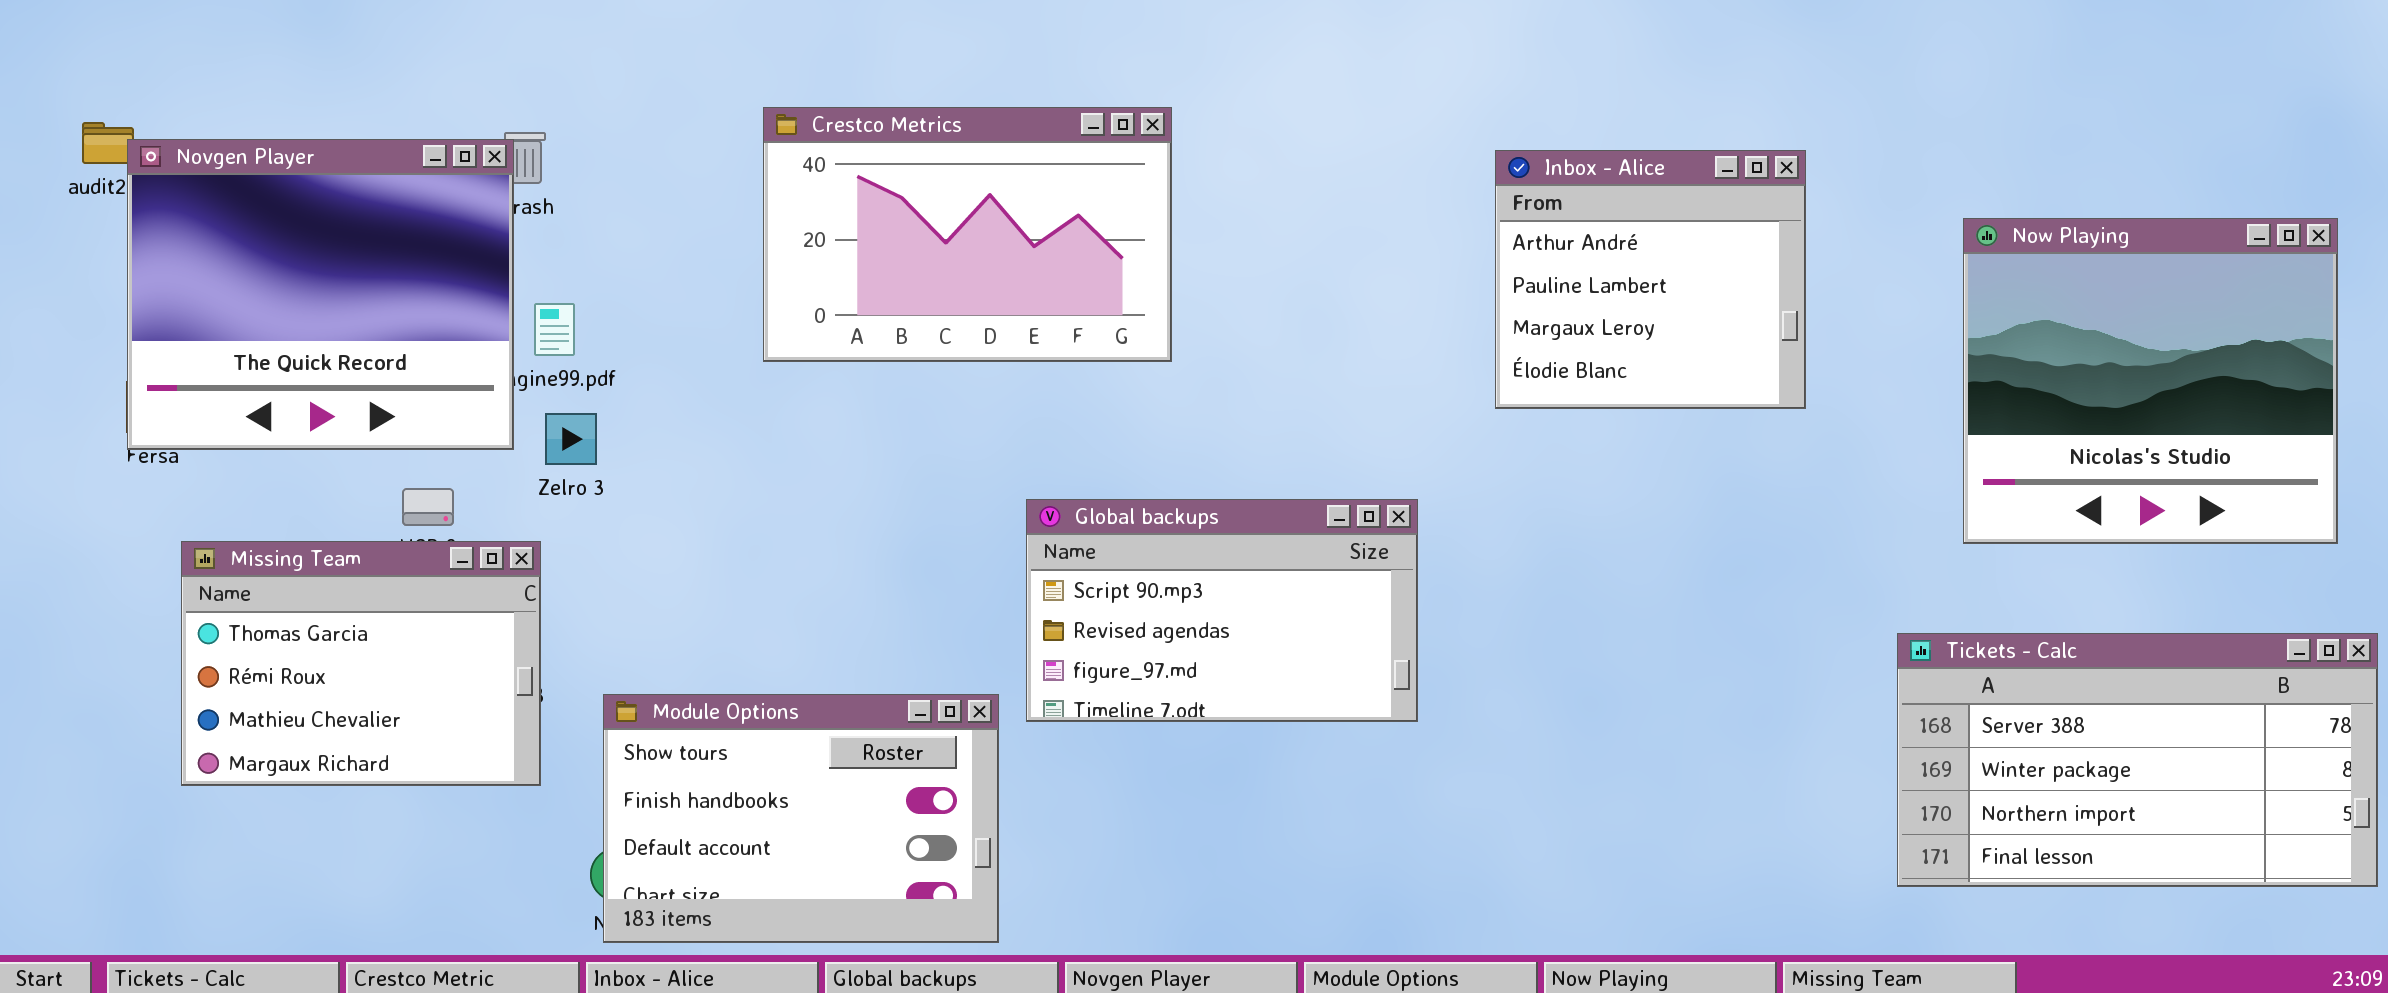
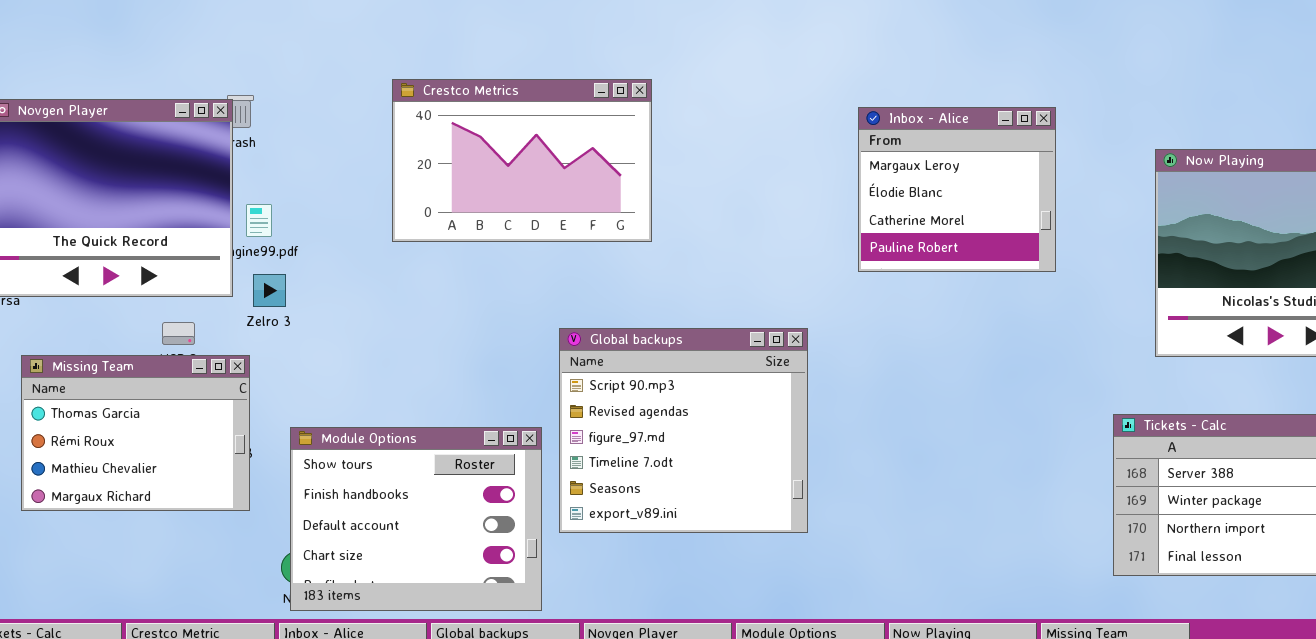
Inbox - Alice: [1495,150,1806,409] -> [858,107,1056,272], scrolled down 2 rows
Global backups: [1026,499,1418,722] -> [559,328,808,533], resized
Module Options: [603,694,999,943] -> [290,427,542,611], resized

